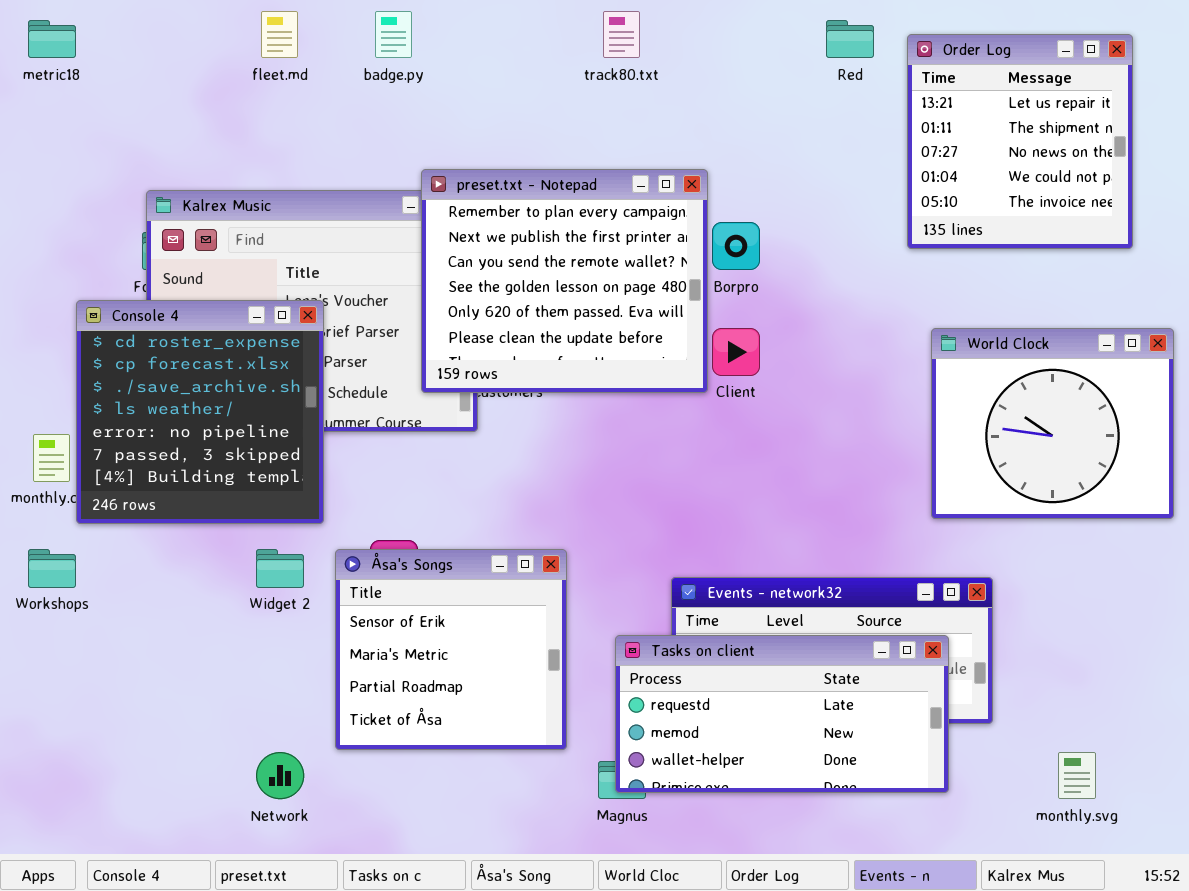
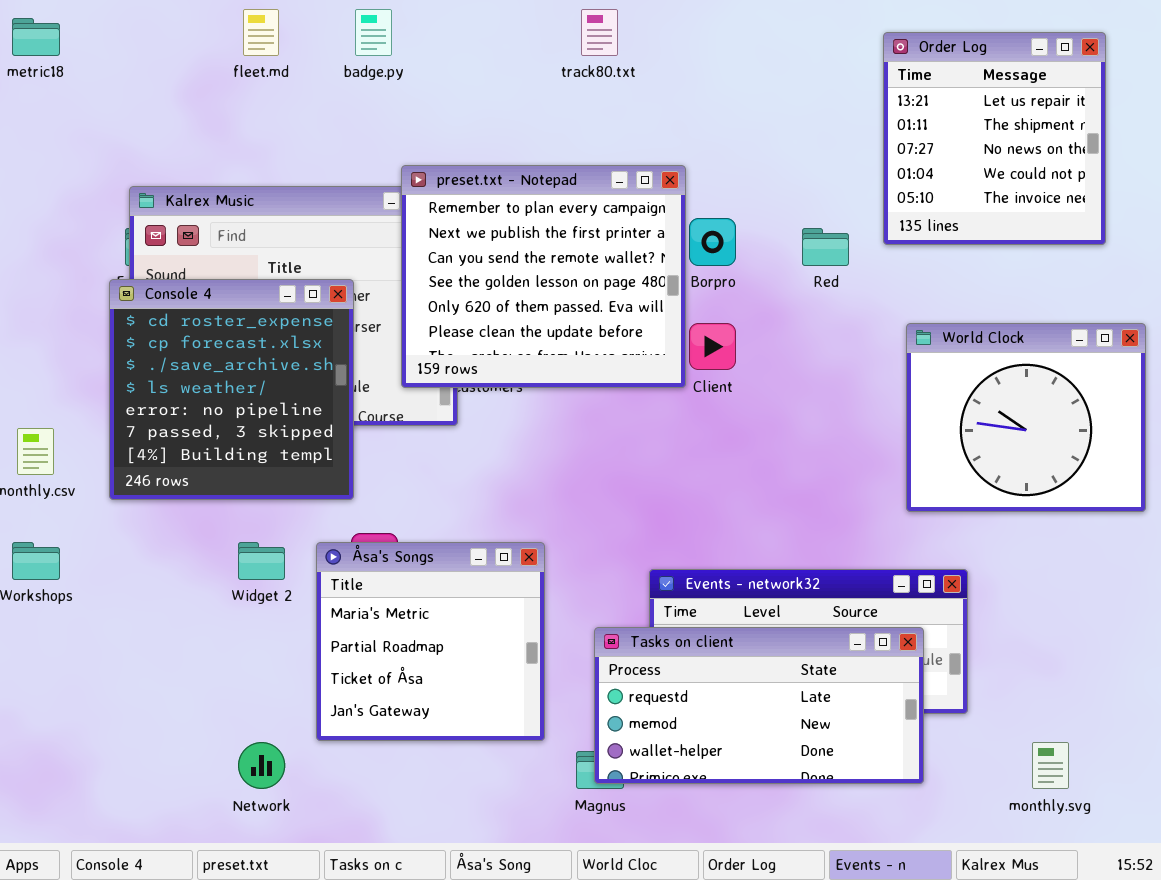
Red: [826,20,874,58] -> [802,228,849,266], moved
Console 4: [76,300,324,524] -> [109,279,354,500], moved
Åsa's Songs: [335,549,567,750] -> [316,542,545,741], scrolled down 1 row

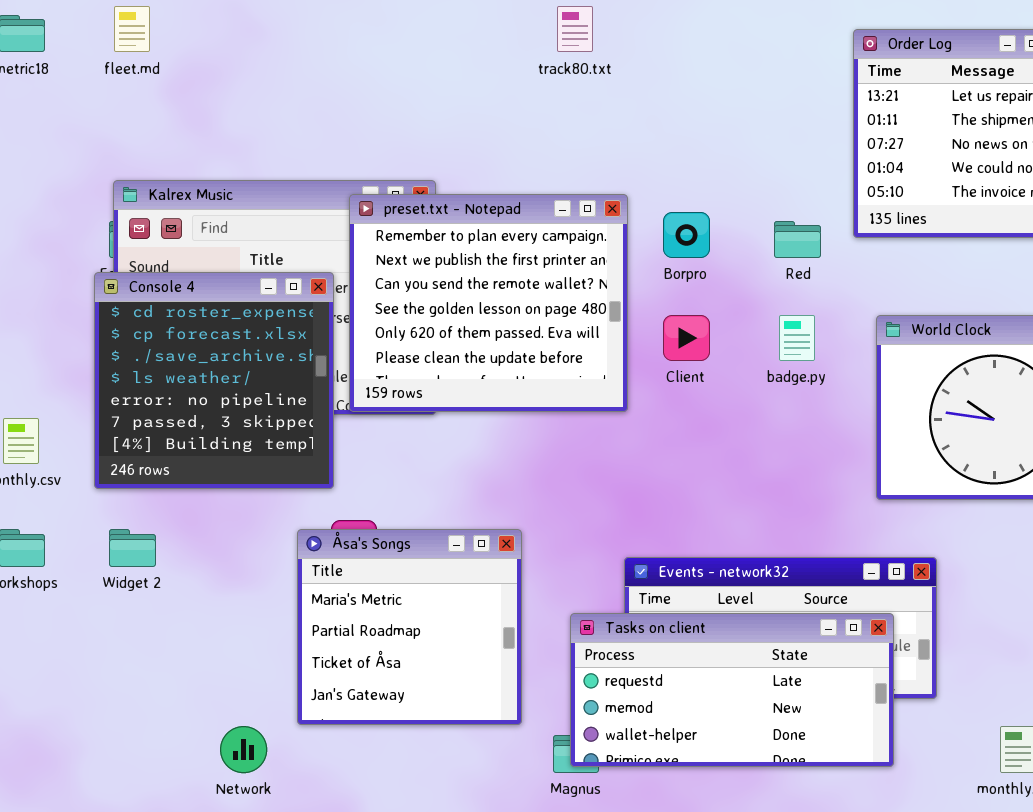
fleet.md: [243,9,279,56] -> [114,6,150,52], moved
badge.py: [355,9,392,56] -> [779,315,815,361], moved
preset.txt - Notepad: [401,165,686,388] -> [349,194,628,412], moved
Widget 2: [238,542,285,580] -> [109,529,156,567], moved

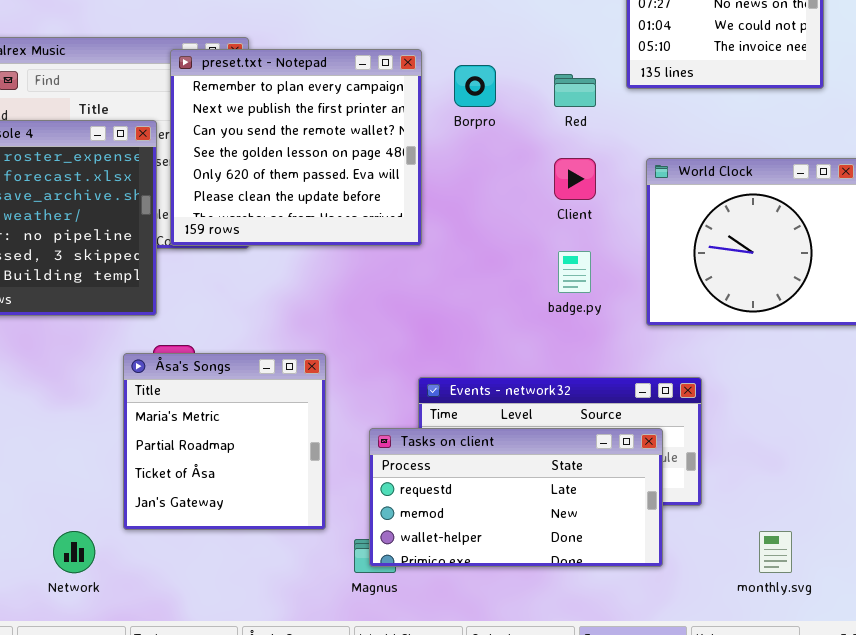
Client: [663,315,710,361] -> [554,158,596,200], moved
badge.py: [779,315,815,361] -> [558,251,591,293], moved

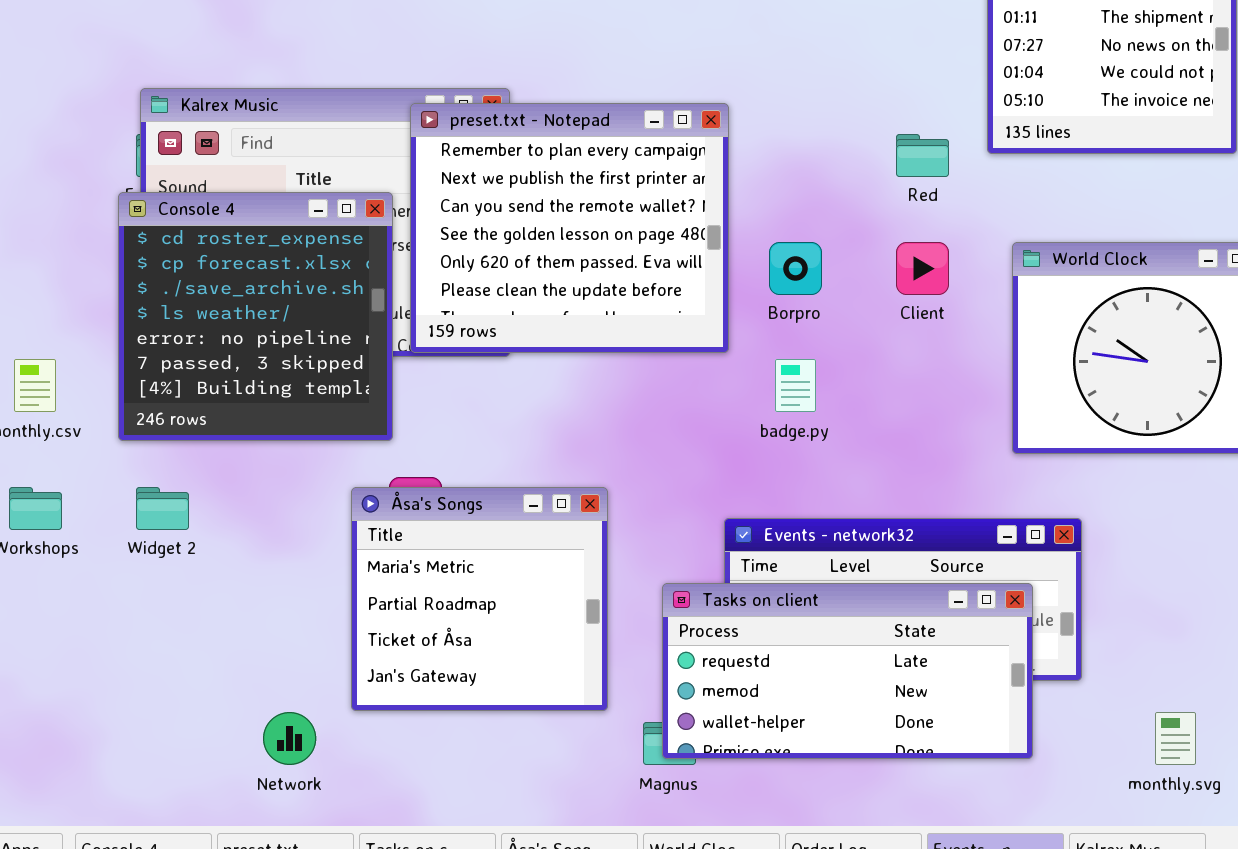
Borpro: [454,65,496,107] -> [769,242,822,295], moved
badge.py: [558,251,591,293] -> [775,359,816,412], moved

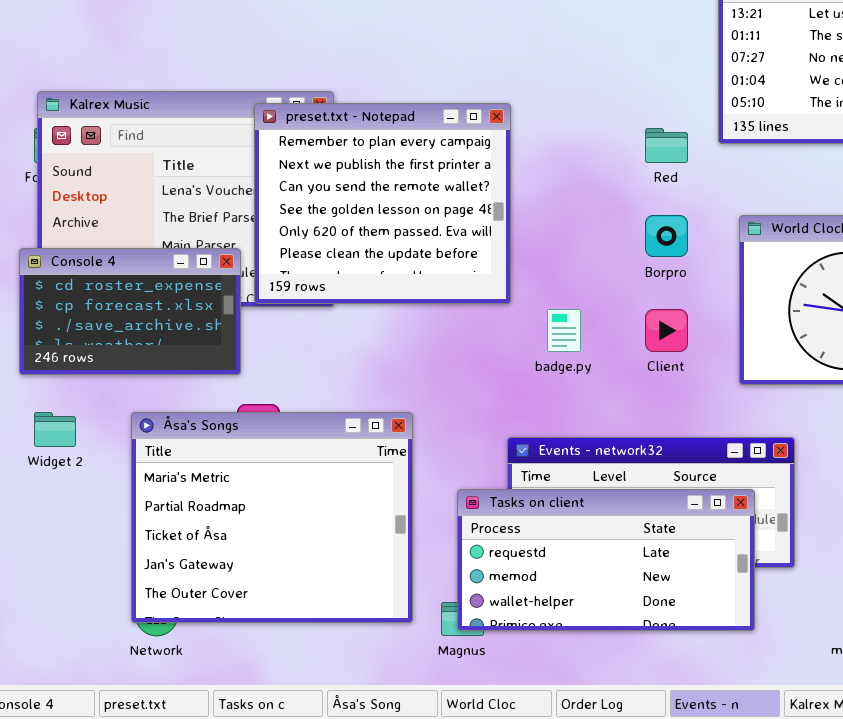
Console 4: [118,192,393,441] -> [19,248,241,375], resized
Borpro: [769,242,822,295] -> [645,215,688,257], moved
Client: [896,242,949,295] -> [645,309,688,352], moved
Åsa's Songs: [351,487,608,711] -> [131,412,413,623], resized

